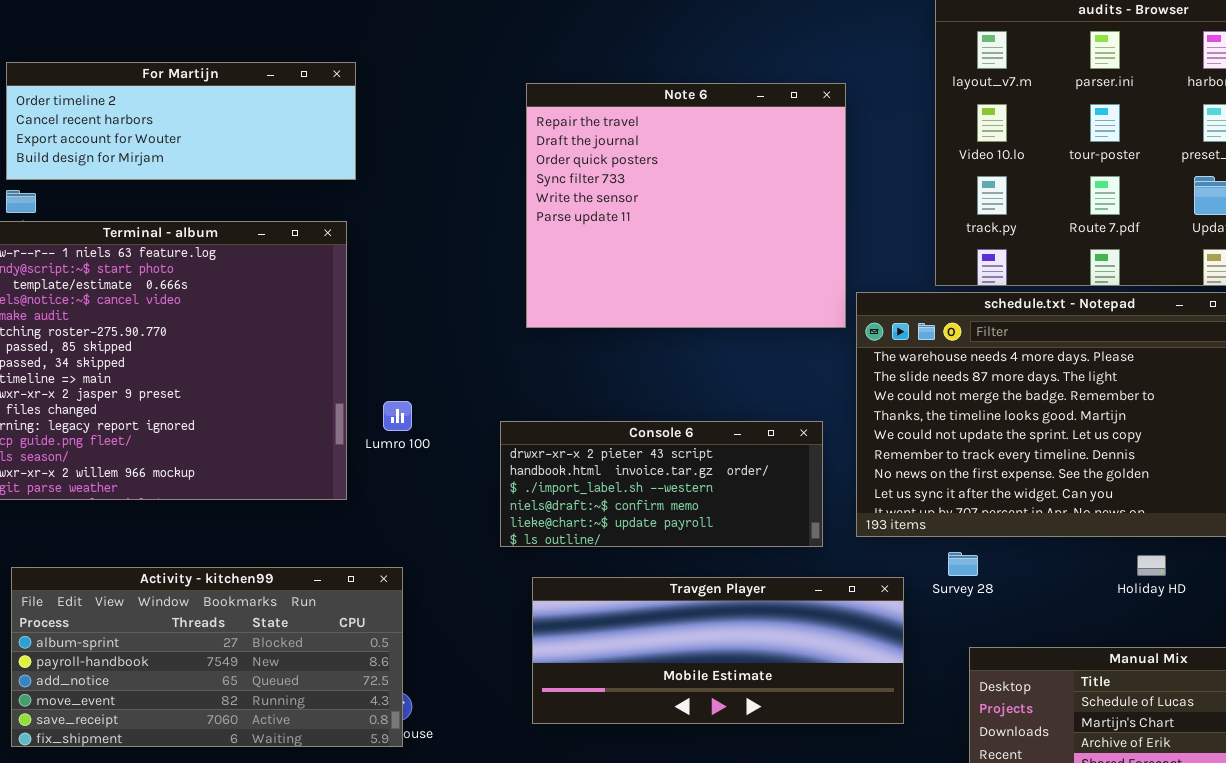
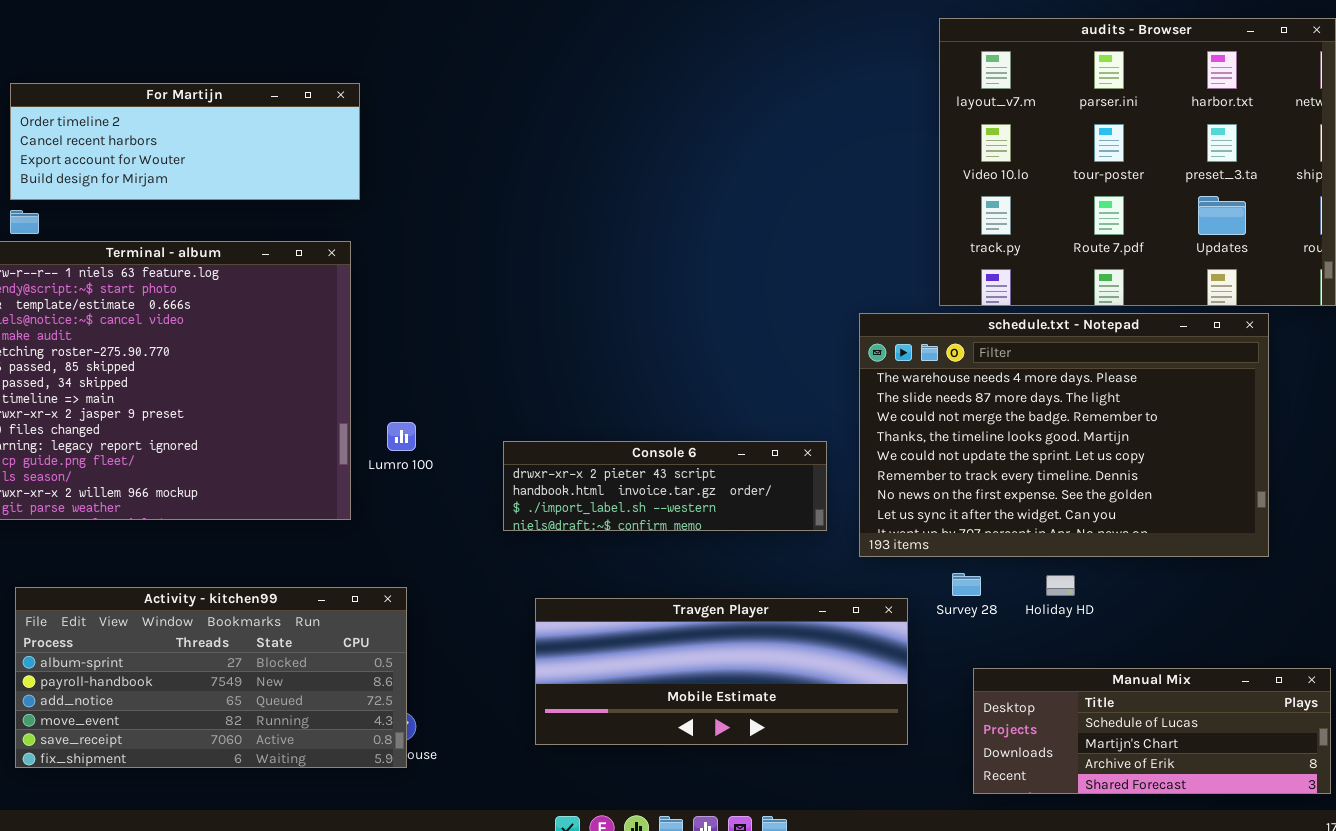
Note 6: [526,83,846,328] -> none, closed
Console 6: [500,421,823,547] -> [503,441,827,531], resized
Holiday HD: [1137,555,1166,576] -> [1046,575,1075,596], moved

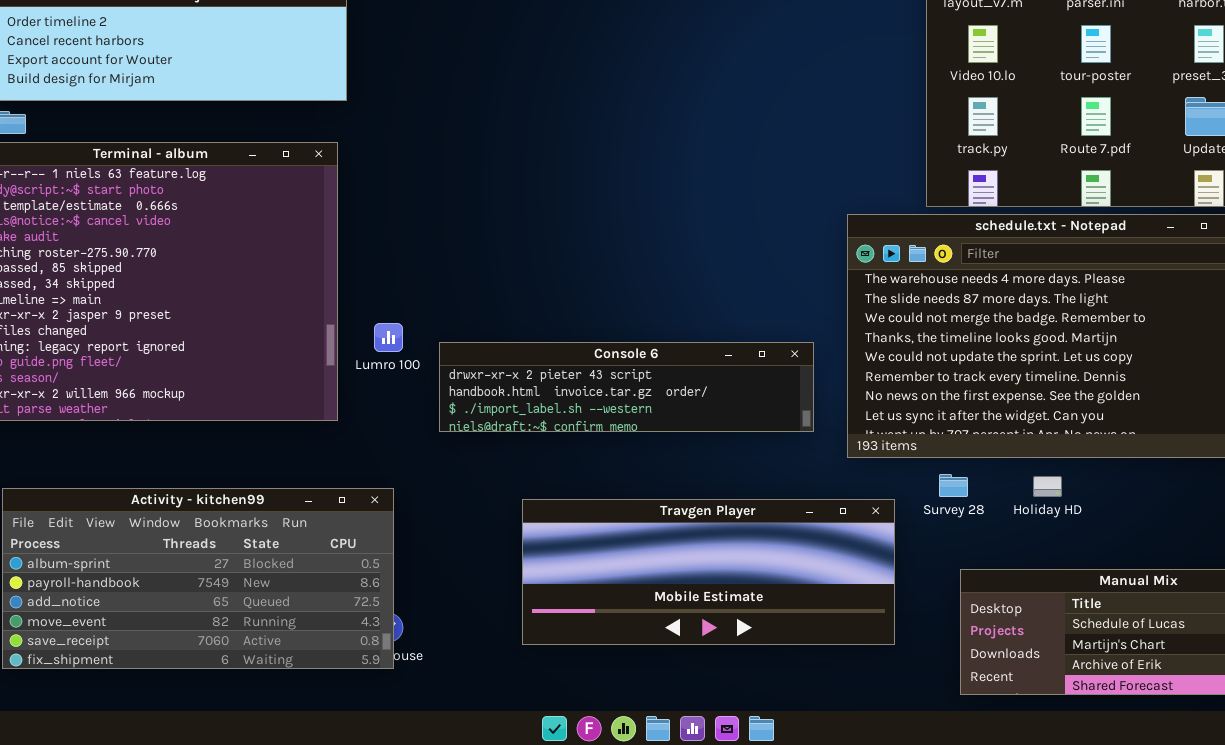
Console 6: [503,441,827,531] -> [439,342,814,432], resized

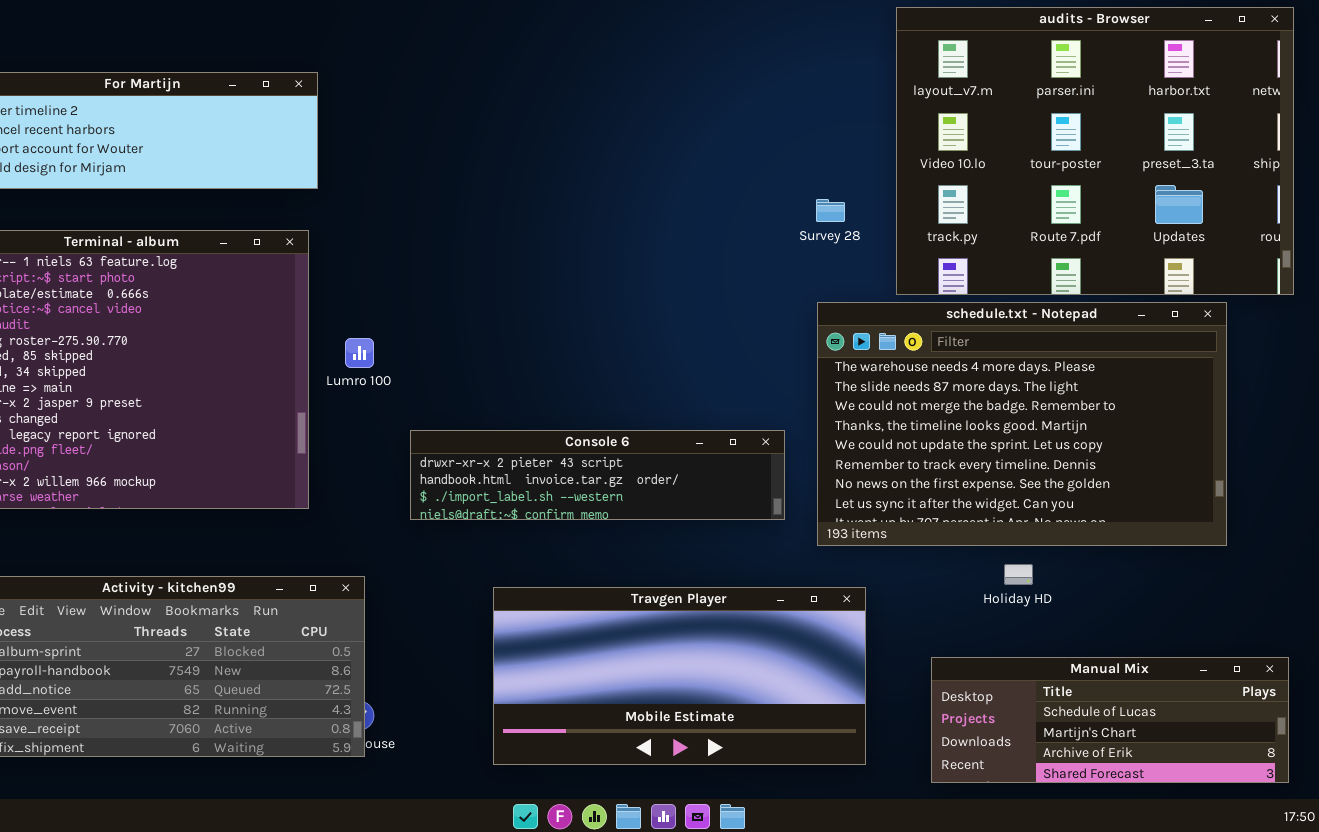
Lumro 100: [374,323,403,352] -> [345,338,374,368], moved
Survey 28: [939,474,968,497] -> [816,199,845,222], moved
Travgen Player: [522,499,895,645] -> [493,587,866,765], resized

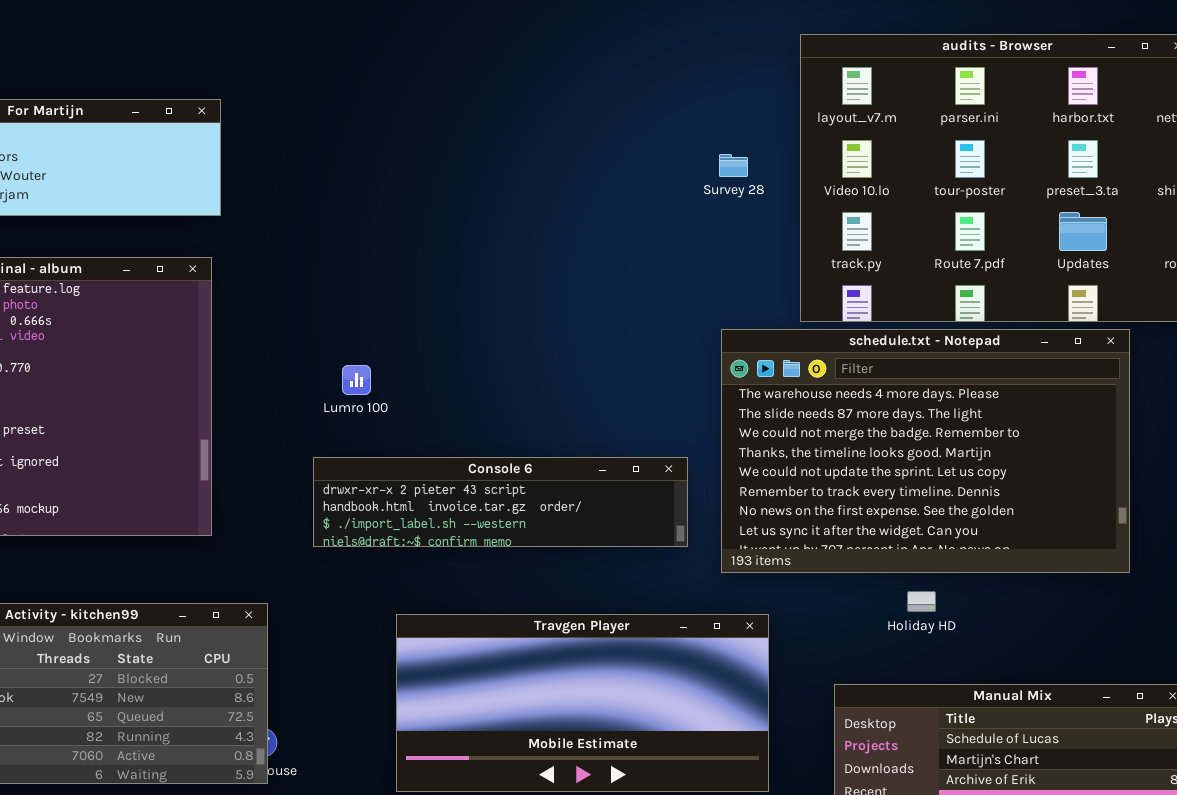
Survey 28: [816,199,845,222] -> [719,154,748,177], moved
Lumro 100: [345,338,374,368] -> [342,365,371,395], moved

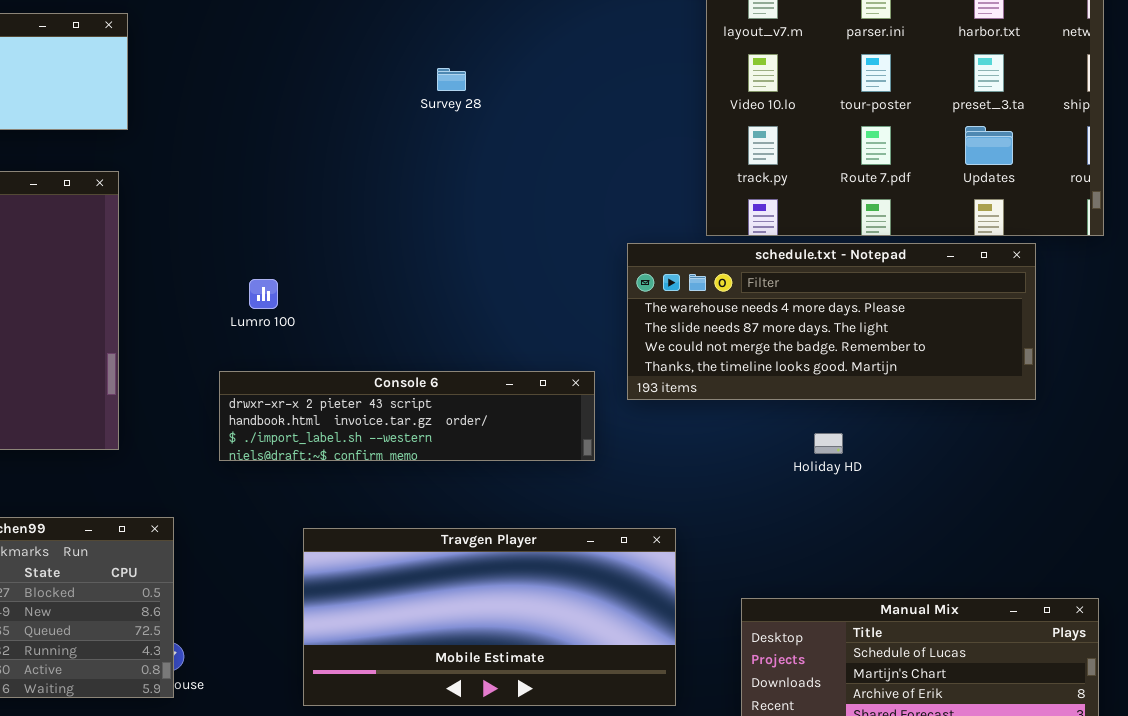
Survey 28: [719,154,748,177] -> [437,68,466,91], moved
schedule.txt - Notepad: [721,329,1130,573] -> [627,243,1036,400], resized
Holiday HD: [907,591,936,612] -> [814,433,843,454], moved

